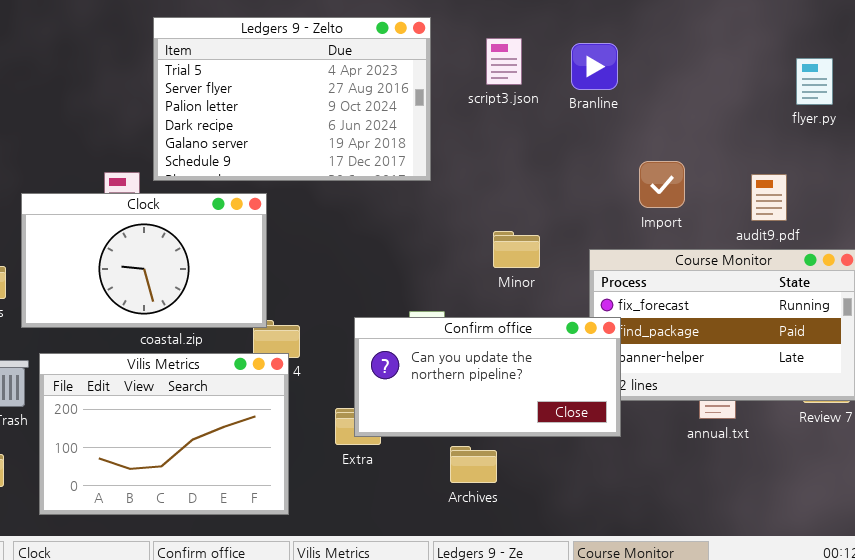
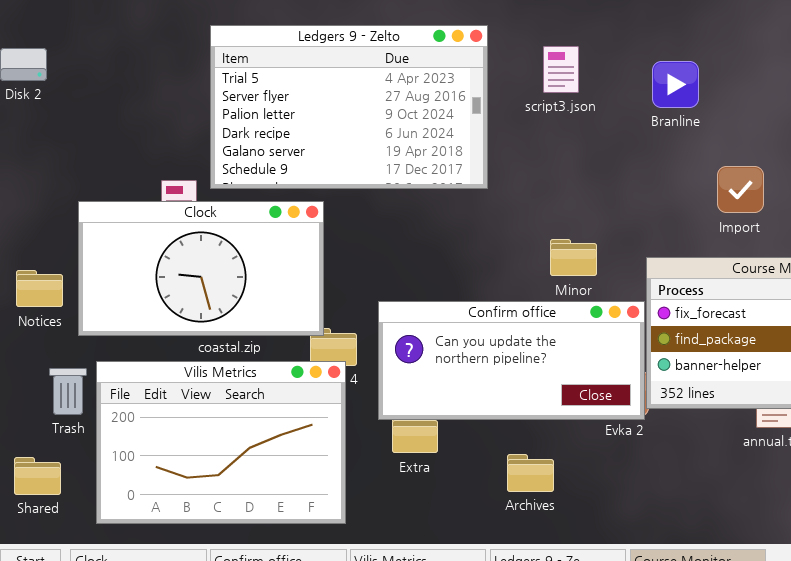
Branline: [571,43,618,90] -> [652,61,699,108], moved
Import: [639,161,685,208] -> [717,166,764,213], moved
Confirm office: [354,317,621,437] -> [378,301,645,420], moved

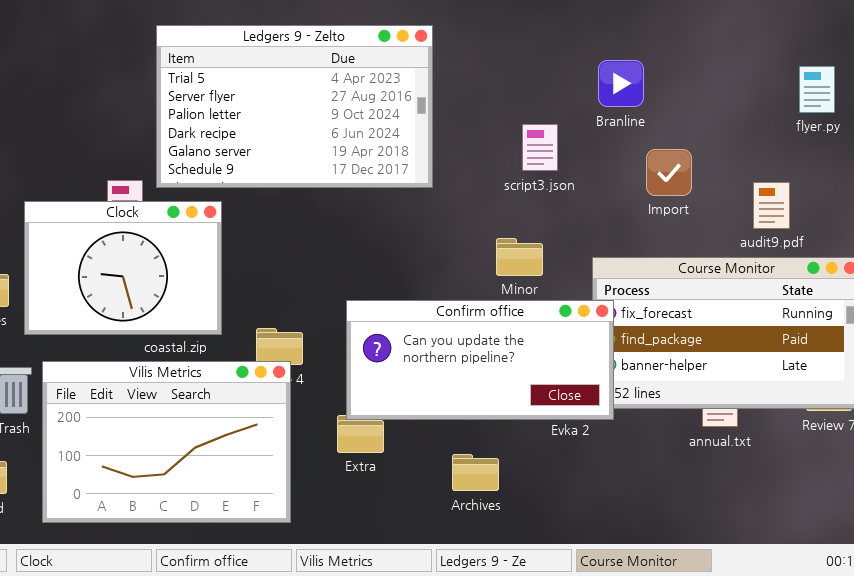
script3.json: [543,46,579,93] -> [522,124,558,171], moved
Import: [717,166,764,213] -> [646,149,692,196], moved
Clock: [78,201,324,336] -> [24,201,222,335], resized
Confirm office: [378,301,645,420] -> [346,300,614,420], moved

